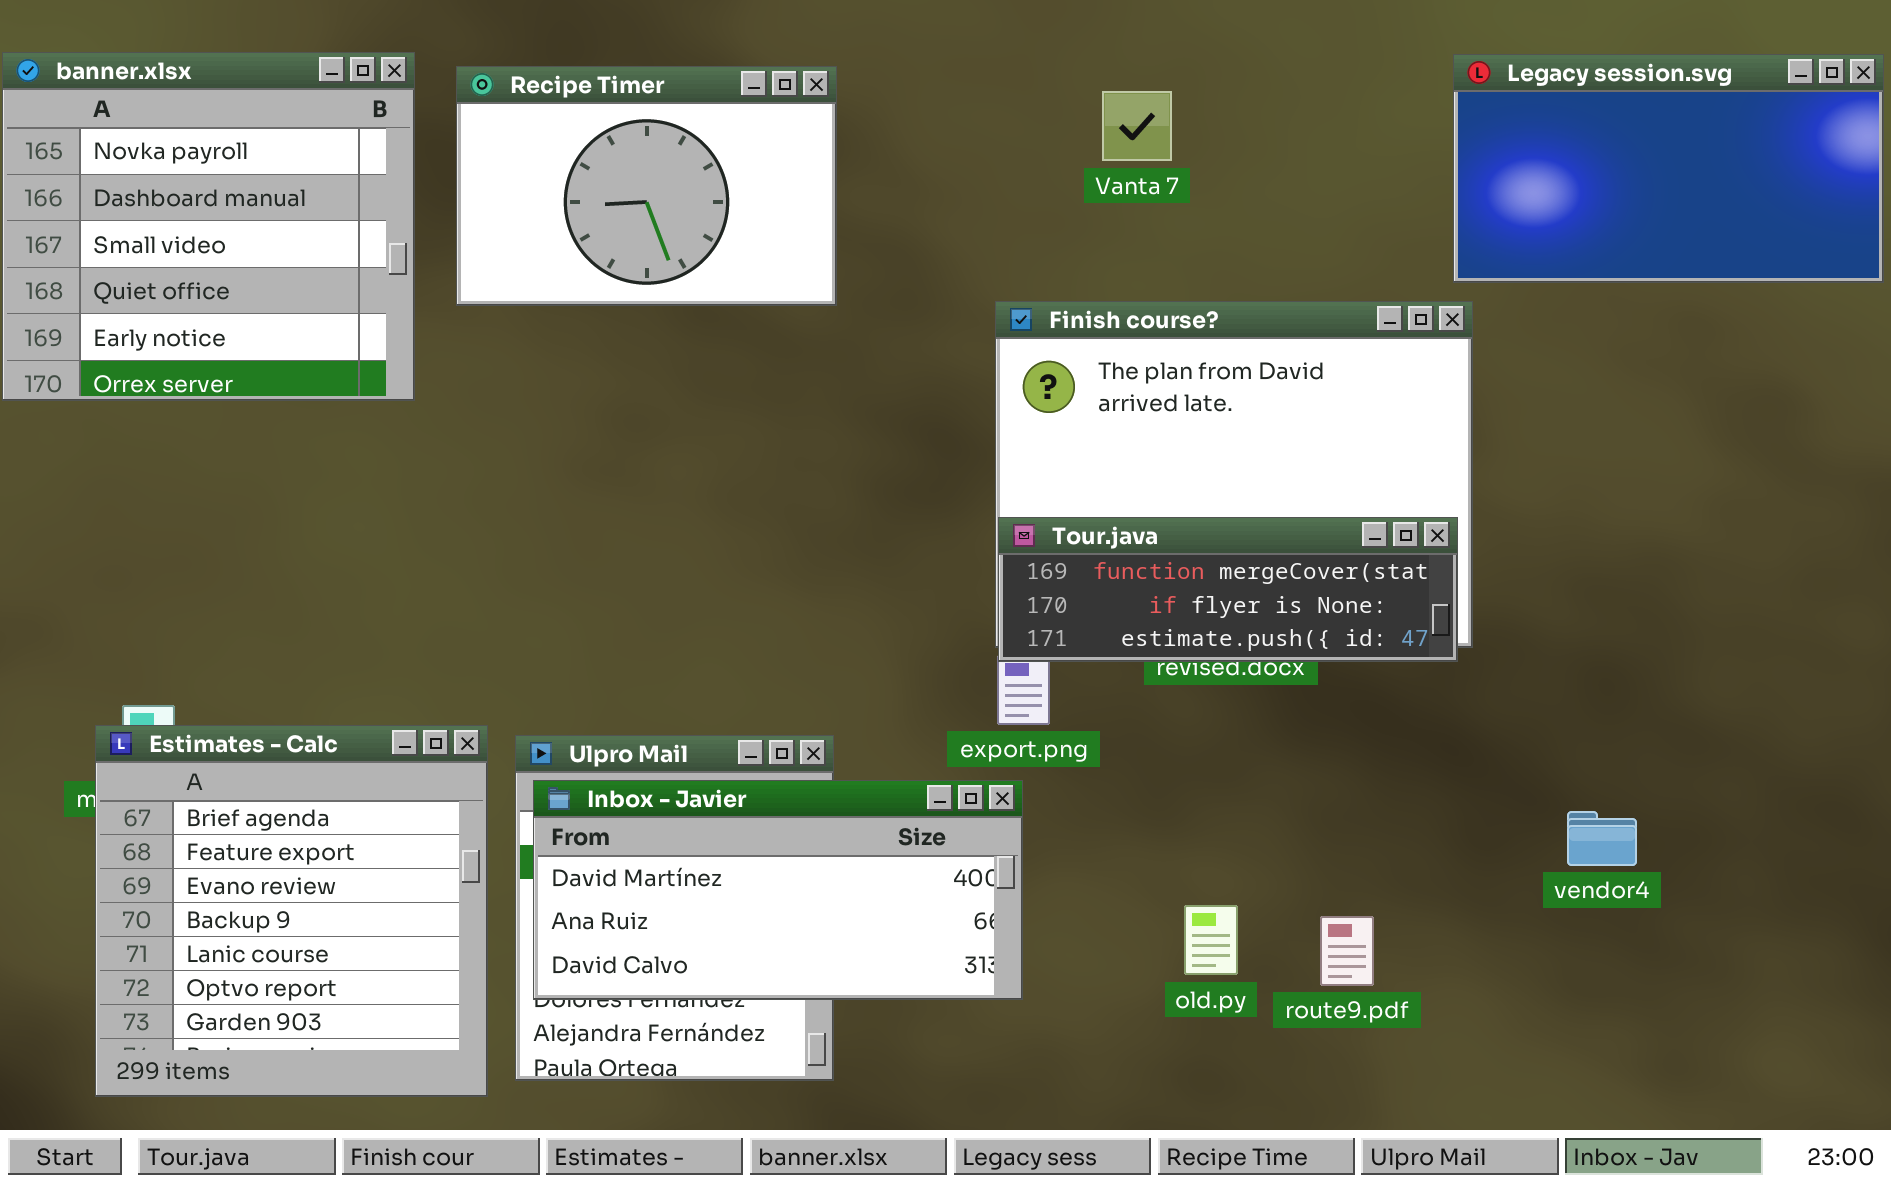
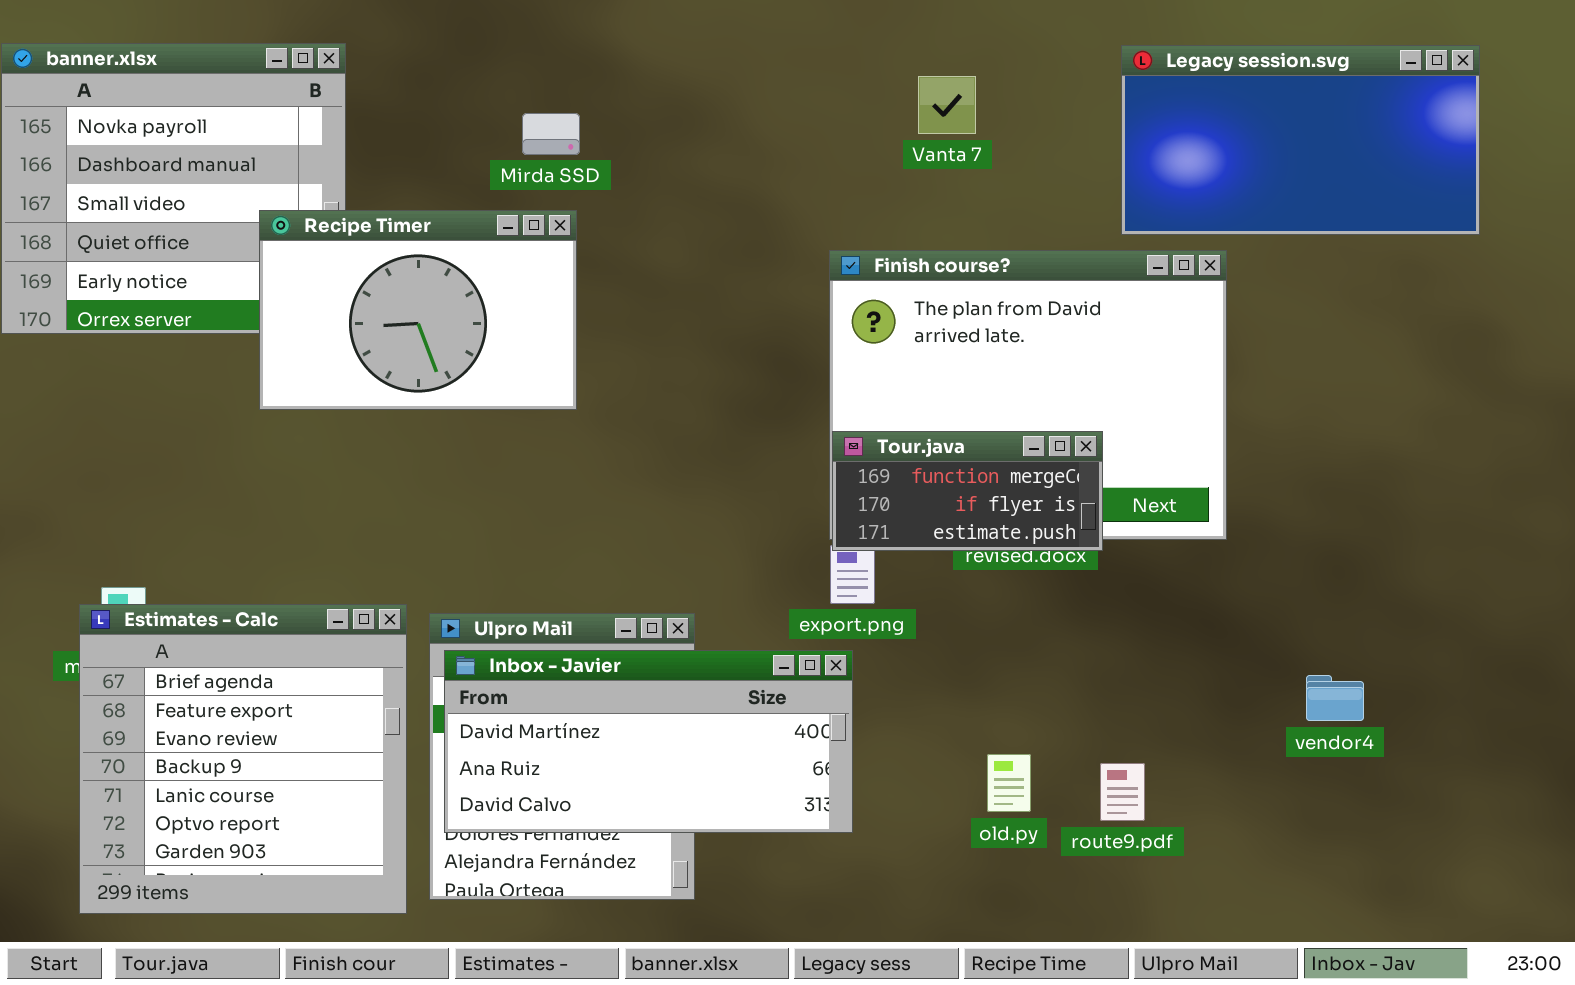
Legacy session.svg: [1453,54,1884,283] -> [1121,45,1480,235], moved
Recipe Timer: [456,66,837,306] -> [259,210,577,410], moved
Tour.java: [998,517,1458,662] -> [832,431,1103,551], resized

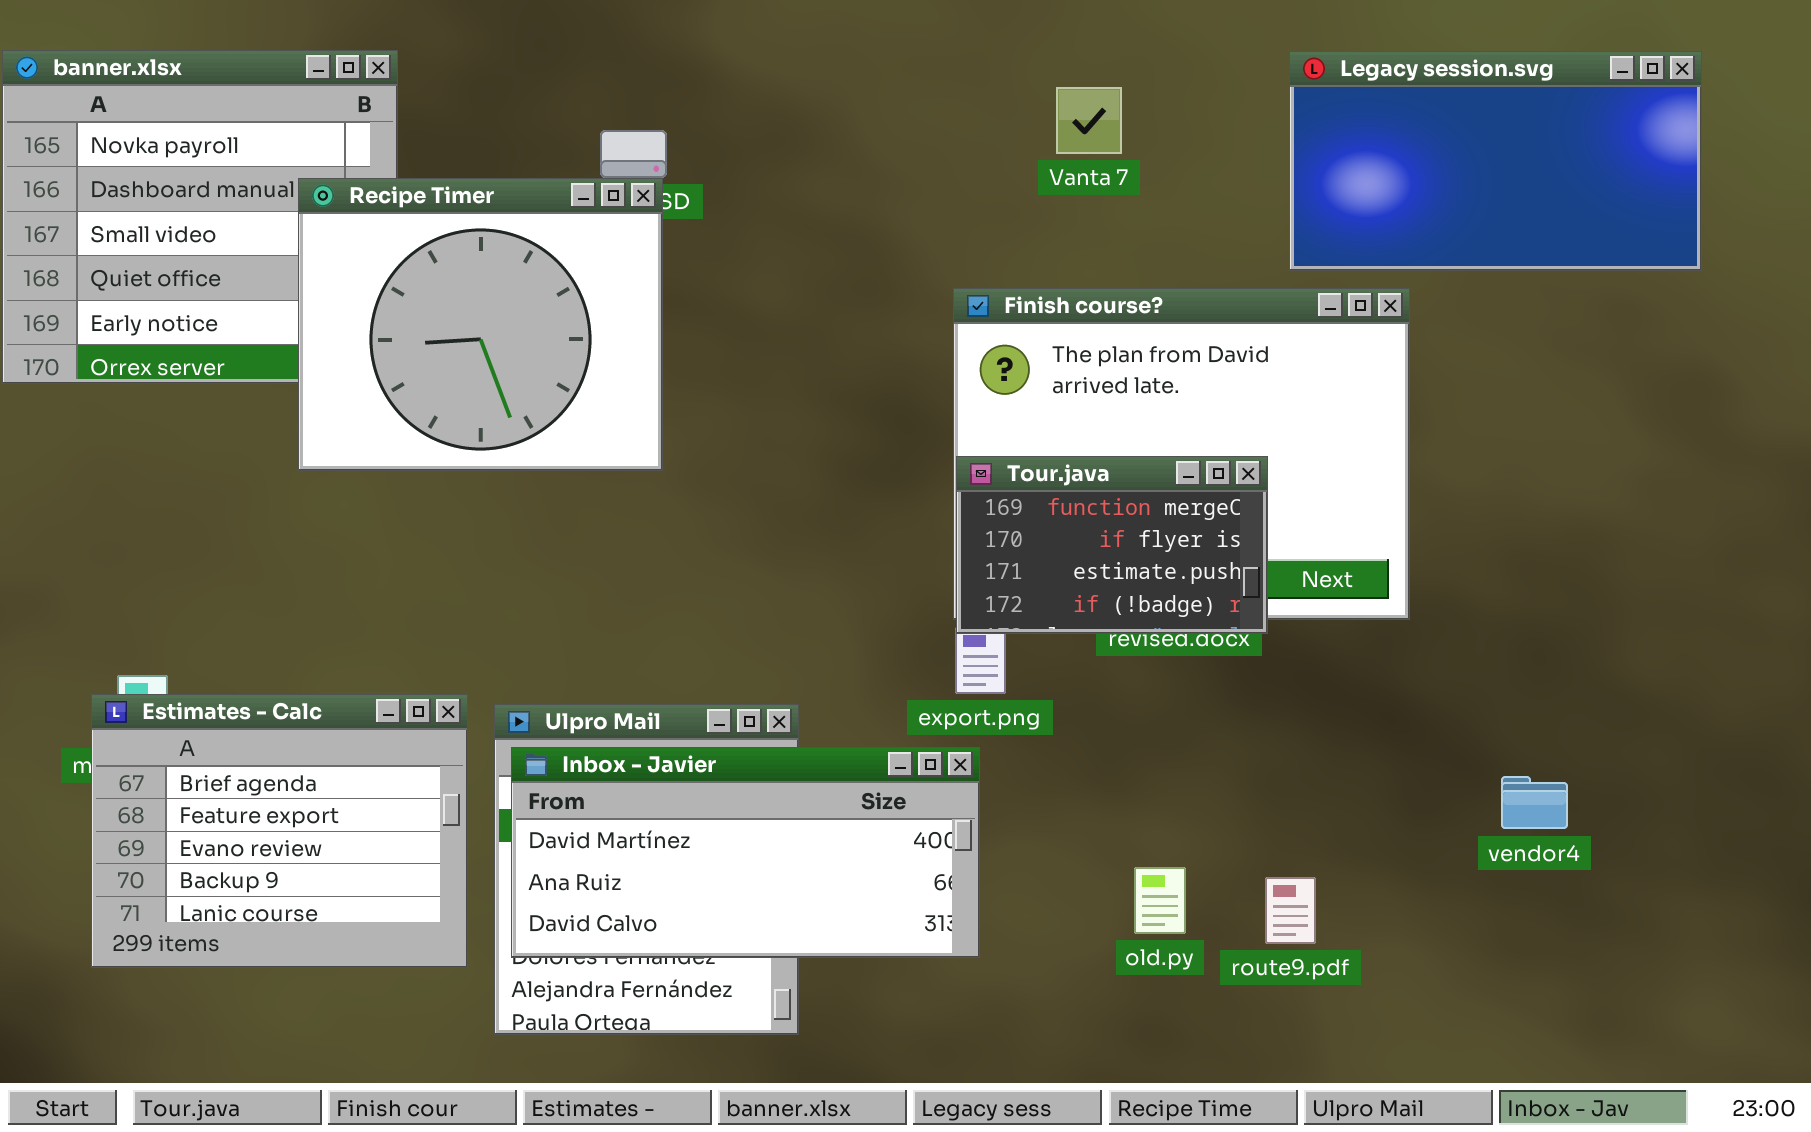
Recipe Timer: [259,210,577,410] -> [298,178,663,471], resized
Tour.java: [832,431,1103,551] -> [956,456,1268,634], resized
Estimates - Calc: [79,604,407,914] -> [91,694,468,968], resized

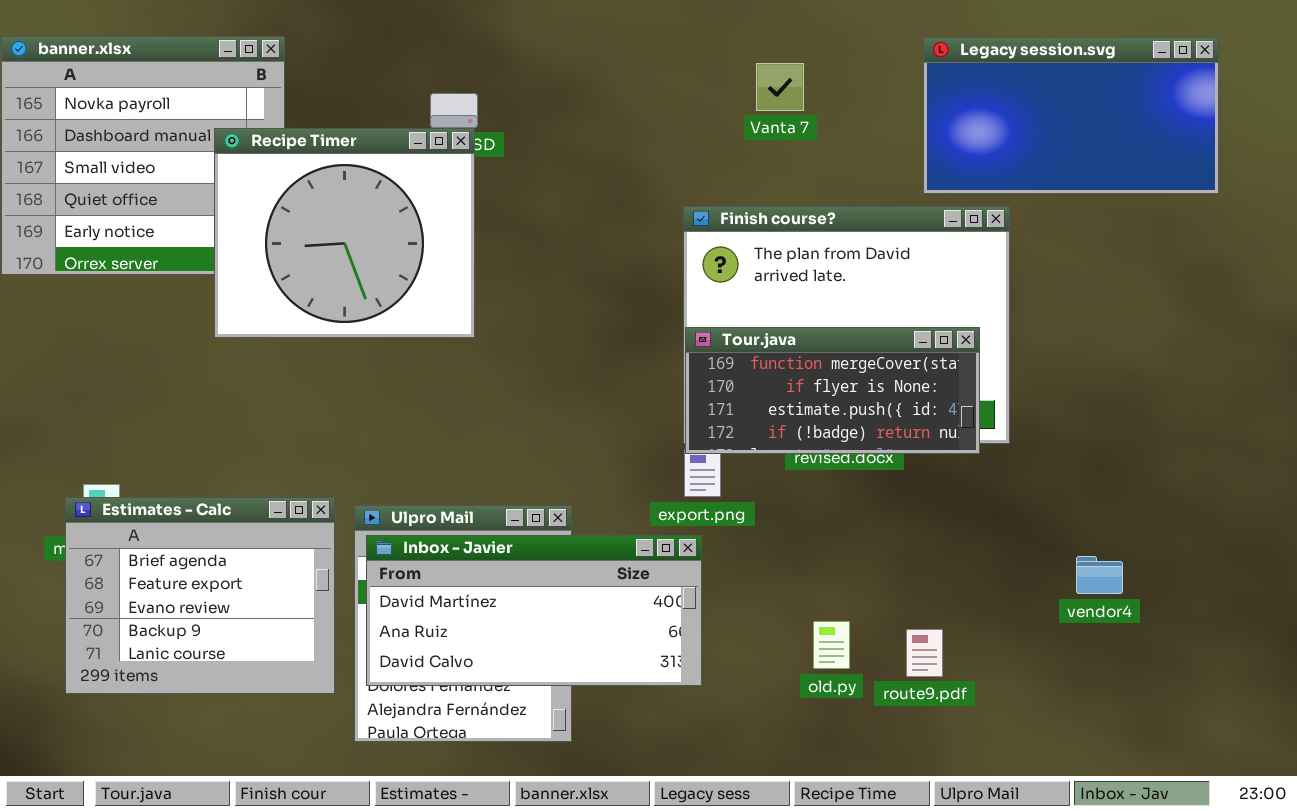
Tour.java: [956,456,1268,634] -> [685,327,980,454], resized

